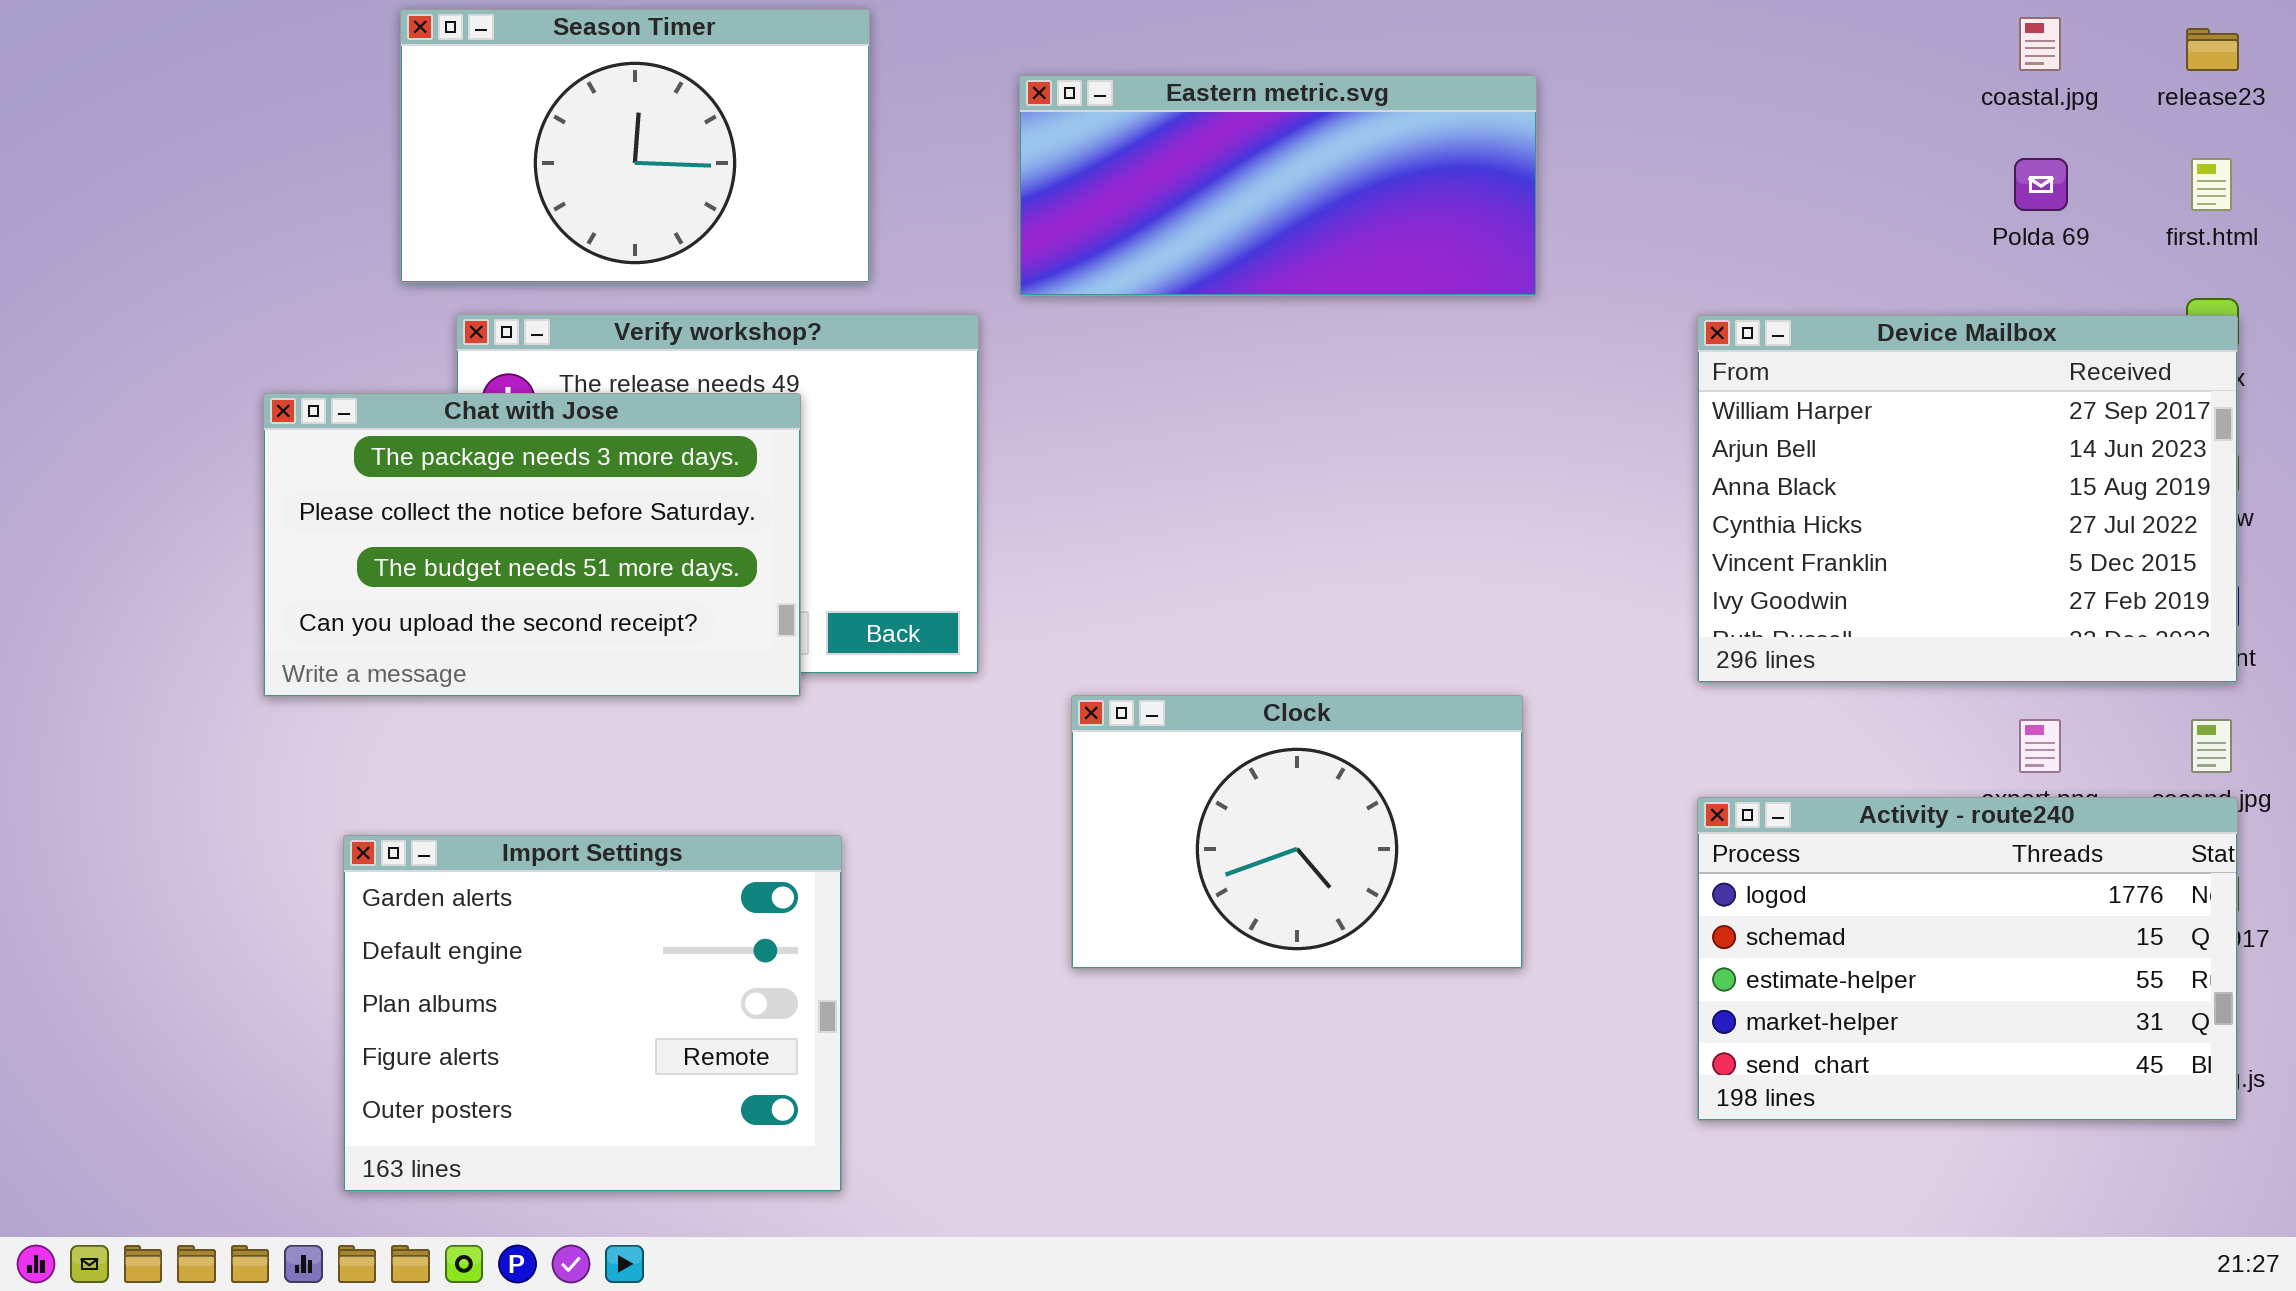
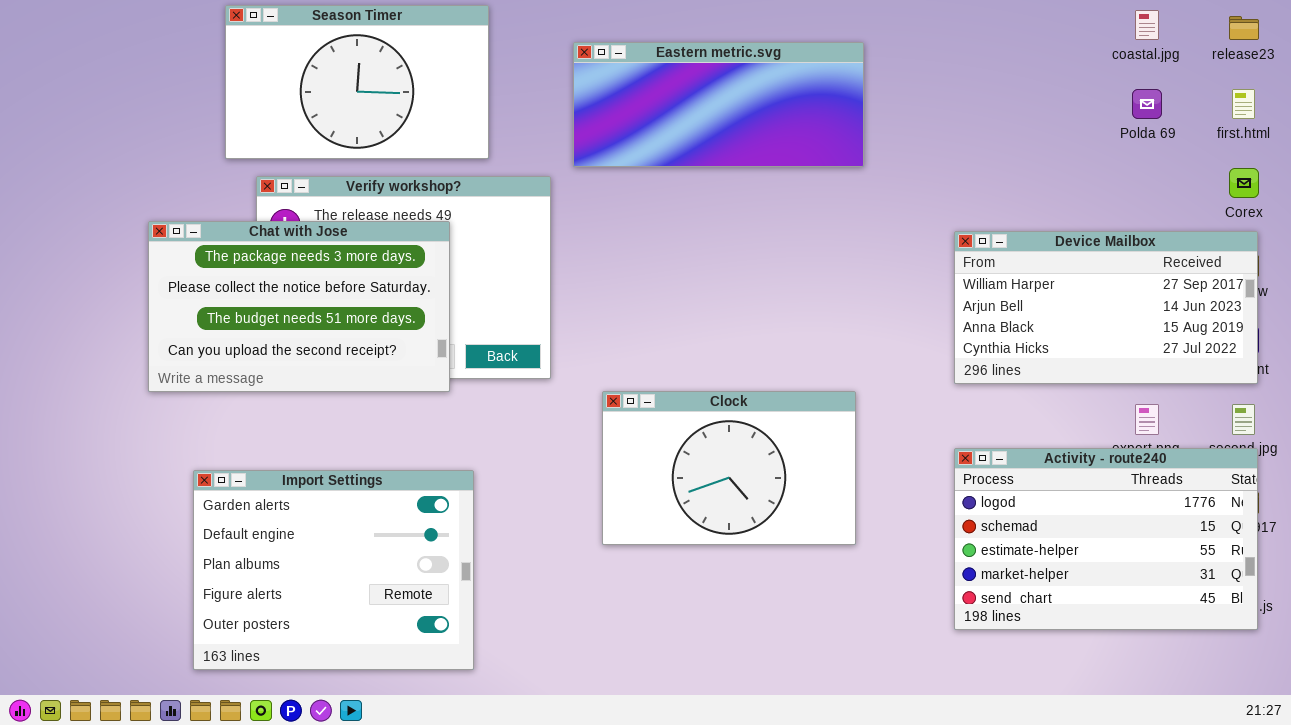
Device Mailbox: [1697,315,2238,683] -> [954,231,1258,384], resized

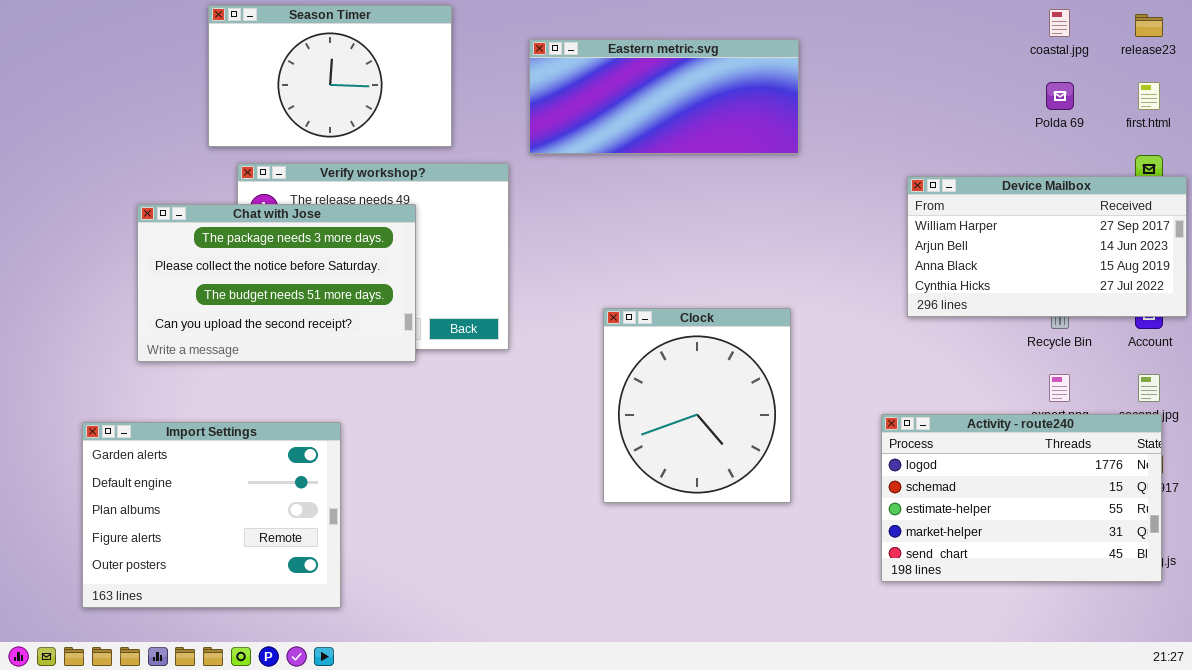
Device Mailbox: [954,231,1258,384] -> [907,176,1187,317], moved
Clock: [602,391,856,545] -> [603,308,791,503], resized
Import Settings: [193,470,474,670] -> [82,422,341,608], moved

